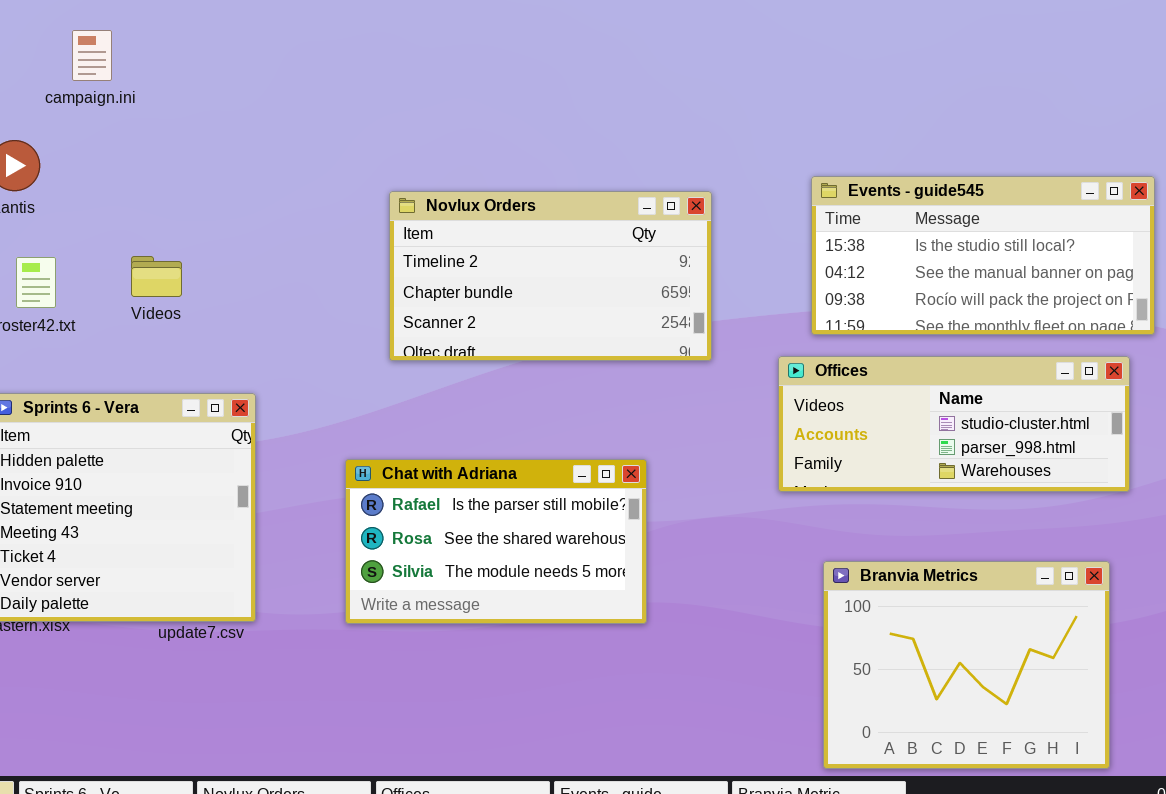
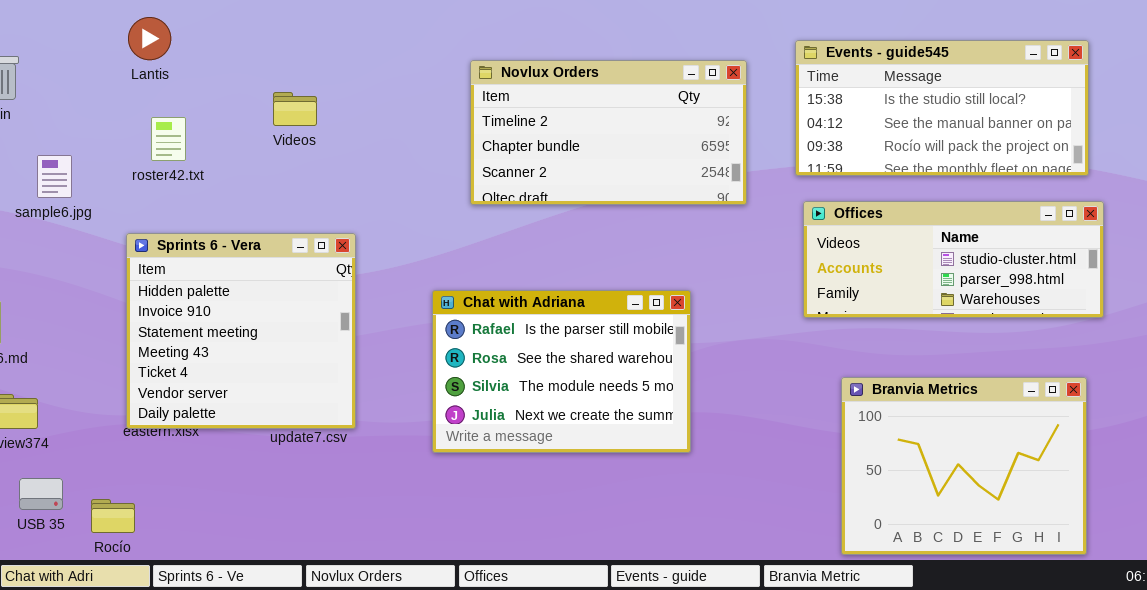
Events - guide545: [811,176,1155,335] -> [795,40,1089,176], moved
Videos: [131,256,182,297] -> [273,92,317,126], moved
Chat with Adriana: [345,459,647,624] -> [432,290,691,453], resized

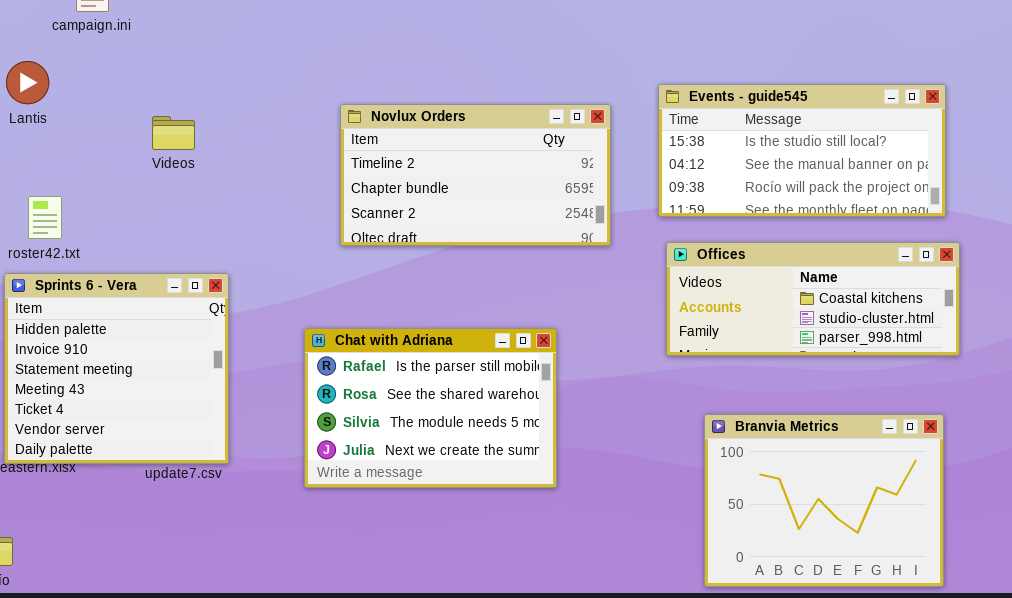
Videos: [273,92,317,126] -> [152,116,195,150], moved
roster42.txt: [151,117,186,161] -> [28,196,62,239], moved
Offices: [803,201,1104,318] -> [666,242,960,356], scrolled up 1 row

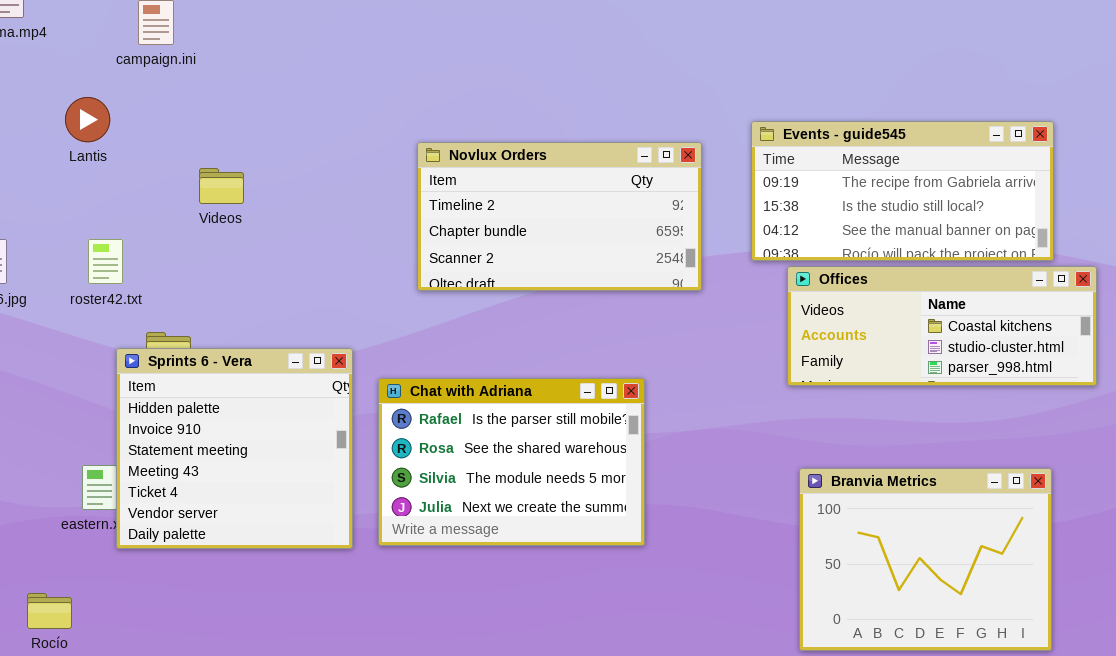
Events - guide545: [658,84,946,217] -> [751,121,1054,261], scrolled up 1 row
Videos: [152,116,195,150] -> [199,168,244,204], moved
Offices: [666,242,960,356] -> [787,266,1097,386], moved
Sprints 6 - Vera: [4,273,229,464] -> [116,348,353,549], moved

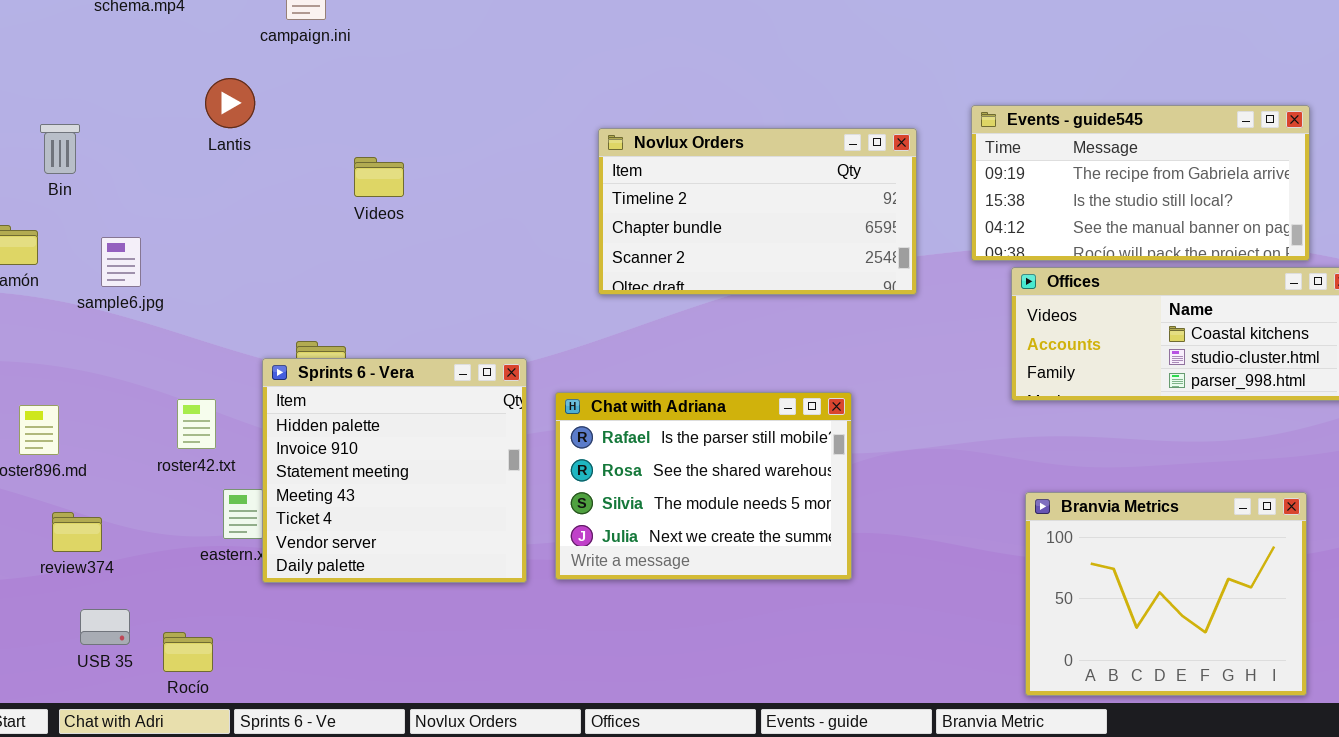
roster42.txt: [88,239,123,284] -> [177,399,216,449], moved

